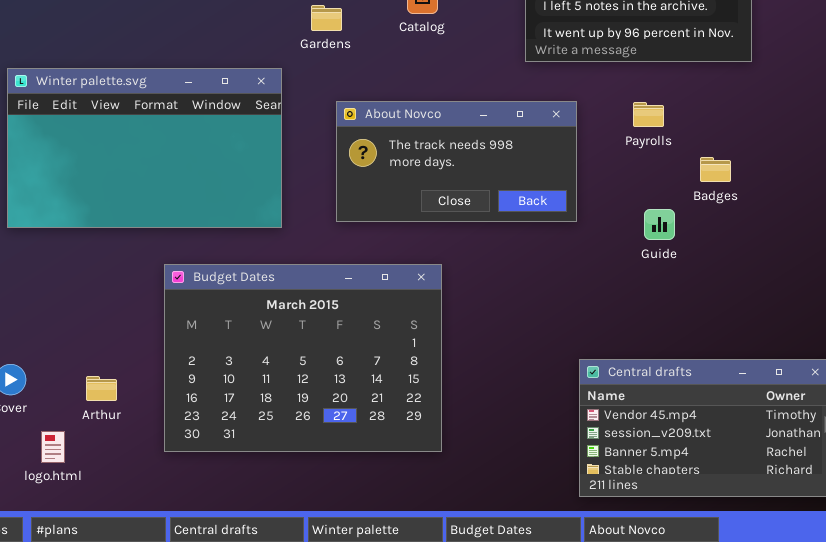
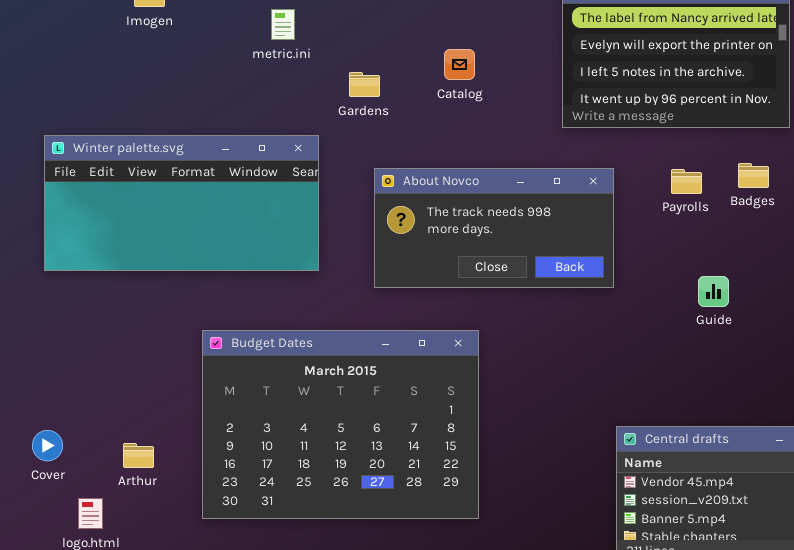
Winter palette.svg: [7,68,282,228] -> [44,135,319,271], resized
Badges: [700,157,731,182] -> [738,163,769,188], moved
Guide: [644,209,675,240] -> [698,276,729,307], moved

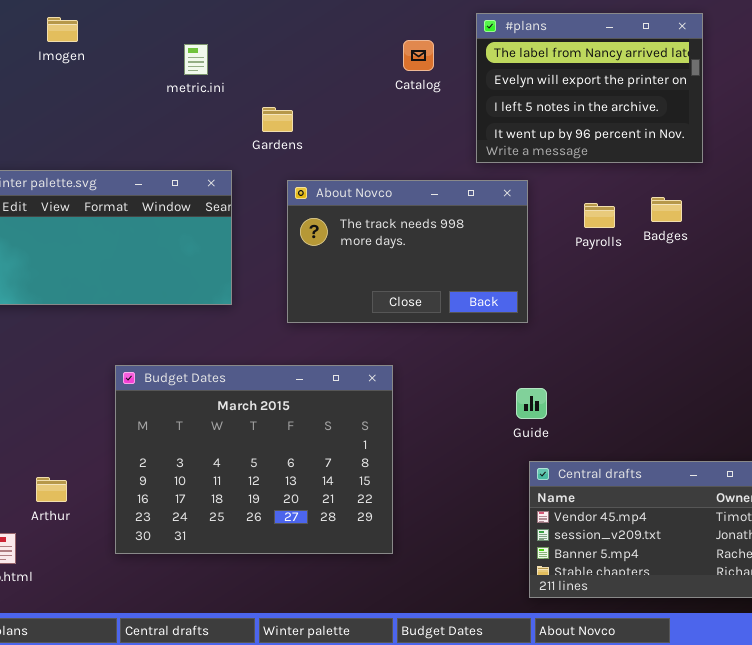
Catalog: [444,49,475,80] -> [403,40,434,71], moved
About Novco: [374,168,614,288] -> [287,180,528,323], resized
Guide: [698,276,729,307] -> [516,388,547,419], moved

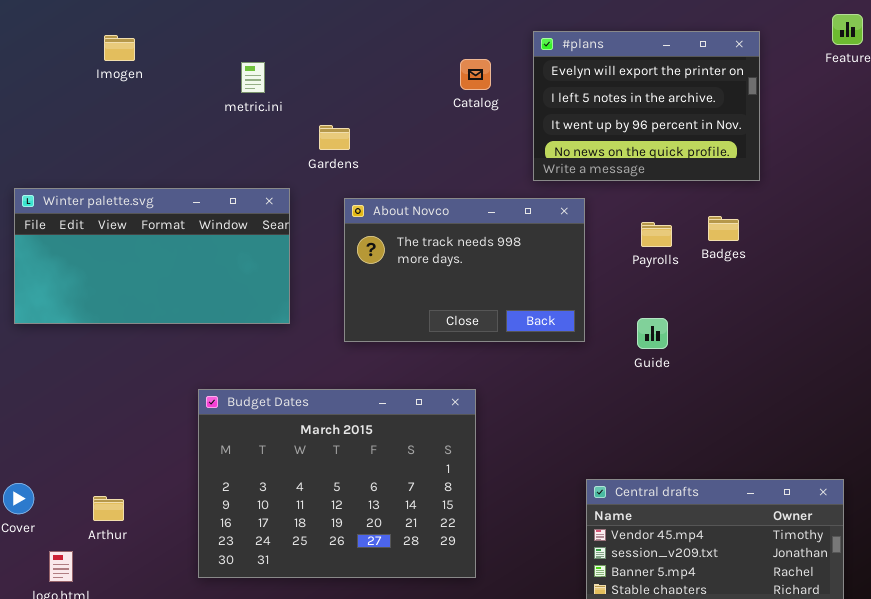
#plans: [476,13,703,163] -> [533,31,760,181], scrolled down 1 row
Budget Dates: [115,365,393,554] -> [198,389,476,578], moved
Guide: [516,388,547,419] -> [637,318,668,349], moved

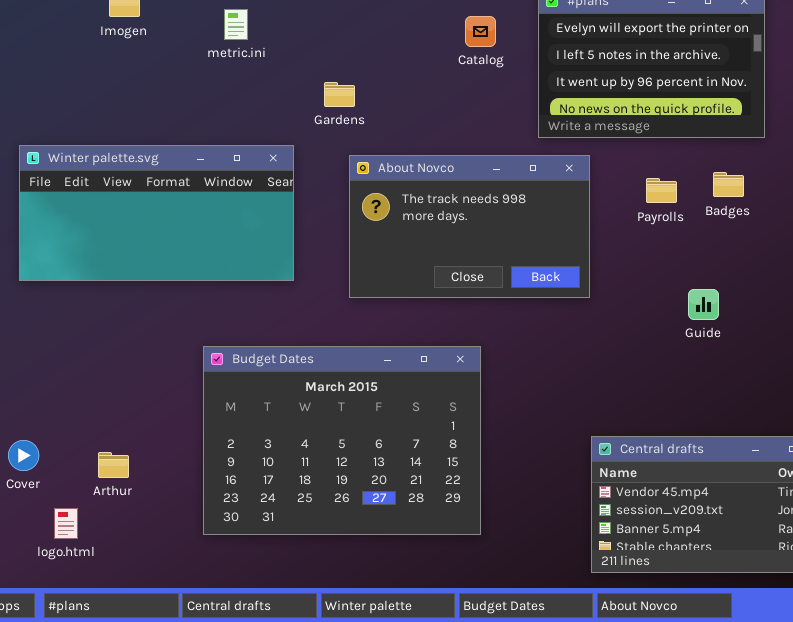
metric.ini: [241,62,265,93] -> [224,9,248,40], moved
Guide: [637,318,668,349] -> [688,289,719,320], moved

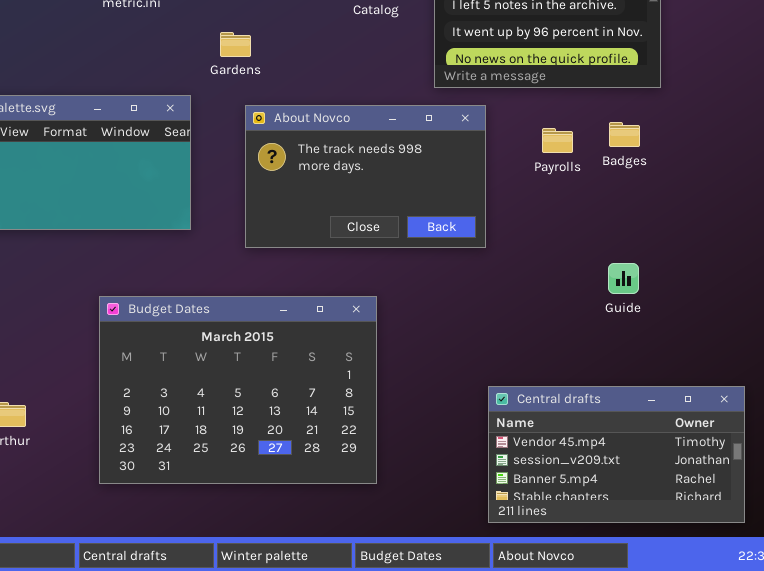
Guide: [688,289,719,320] -> [608,263,639,294], moved

